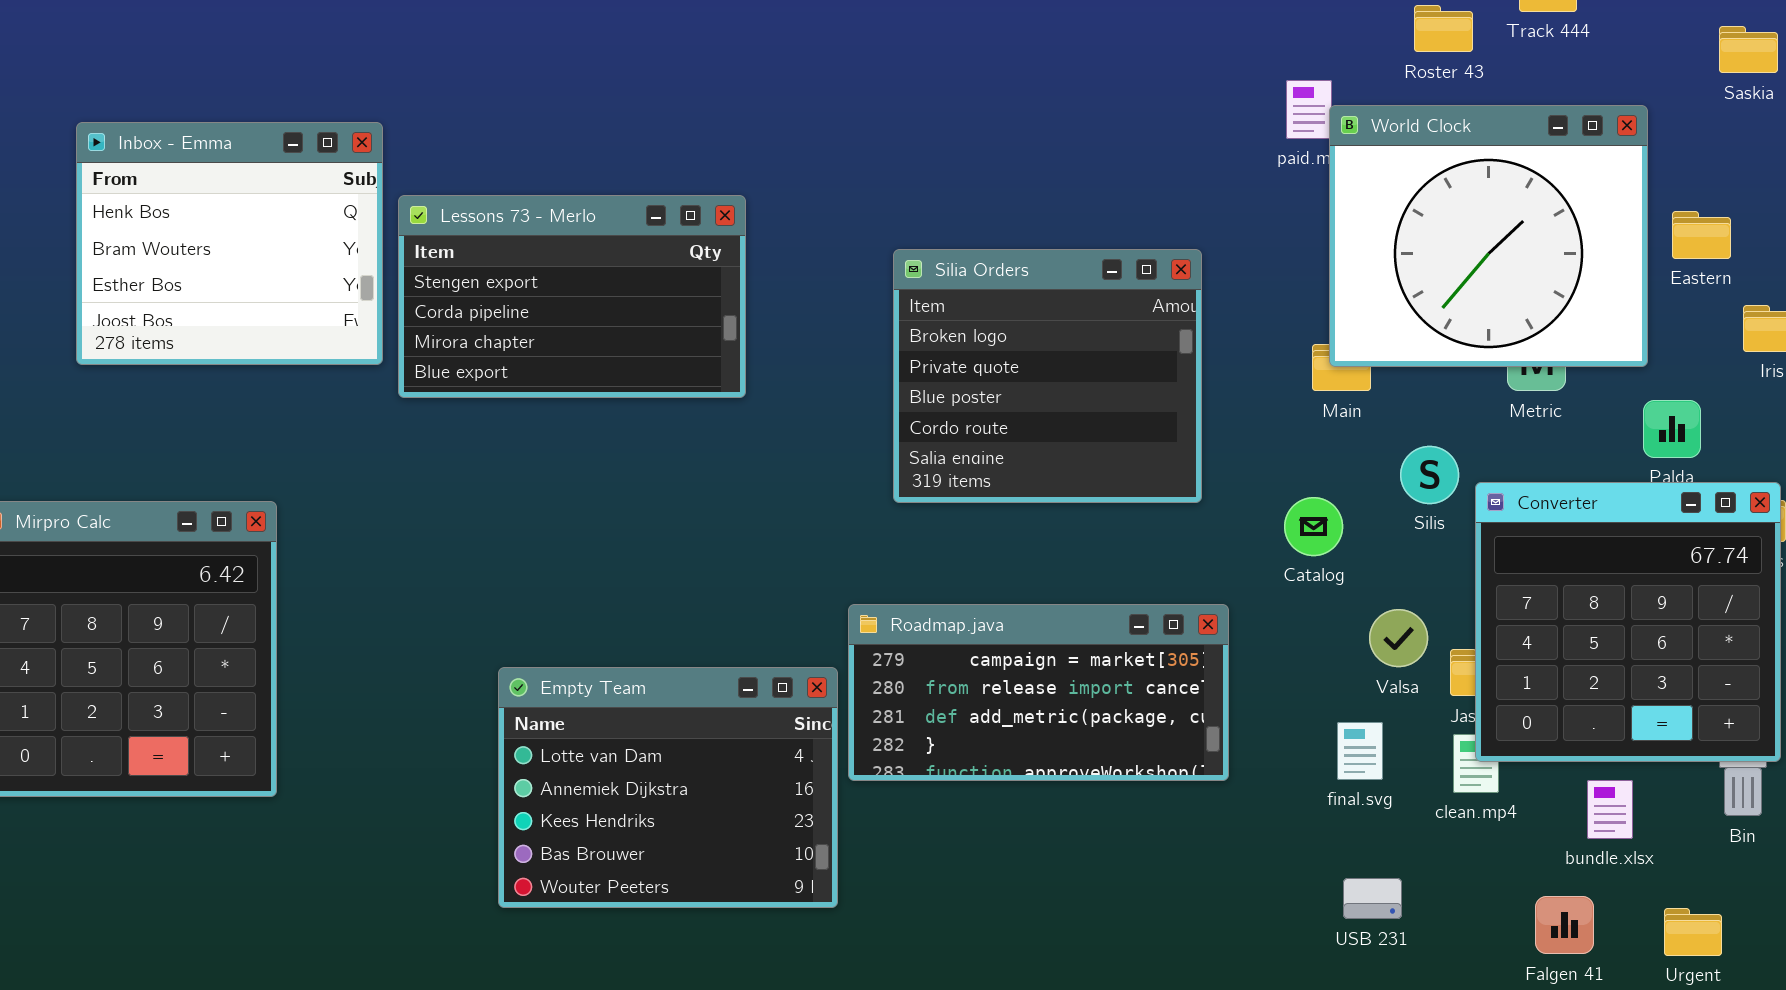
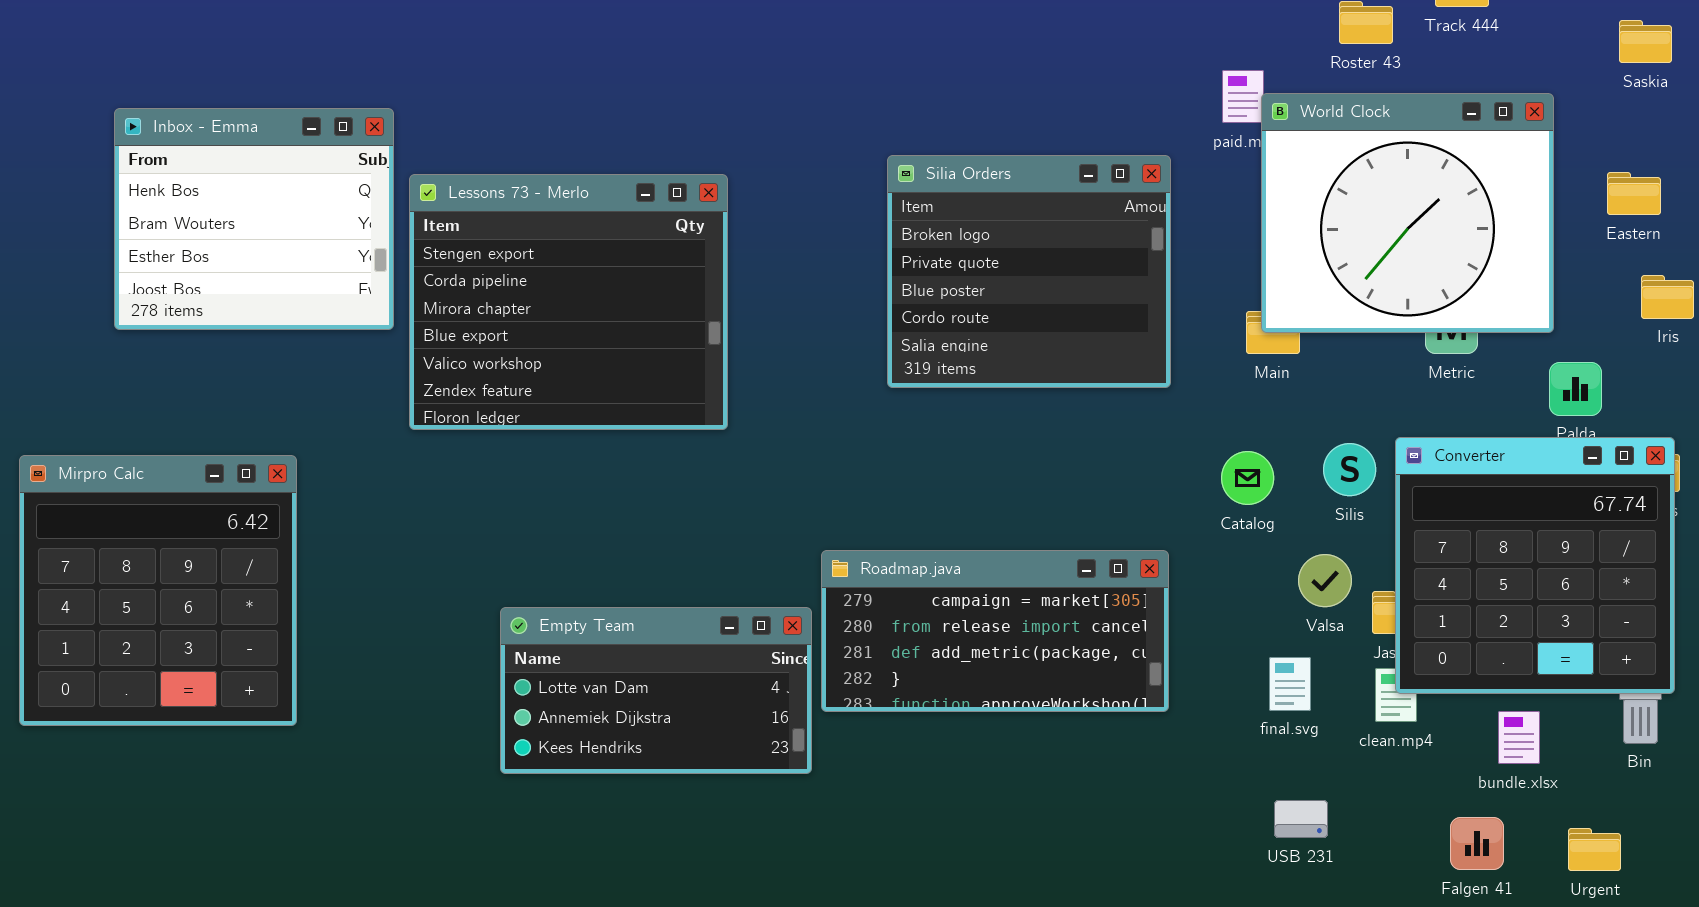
Lessons 73 - Merlo: [398,195,746,398] -> [409,174,728,430], resized
Eastern: [1672,211,1731,259] -> [1607,172,1661,215], moved
Silia Orders: [893,249,1202,503] -> [887,155,1171,388], moved
Silis: [1400,446,1459,504] -> [1323,443,1376,496], moved
Empty Team: [498,667,838,908] -> [500,607,812,774], resized

